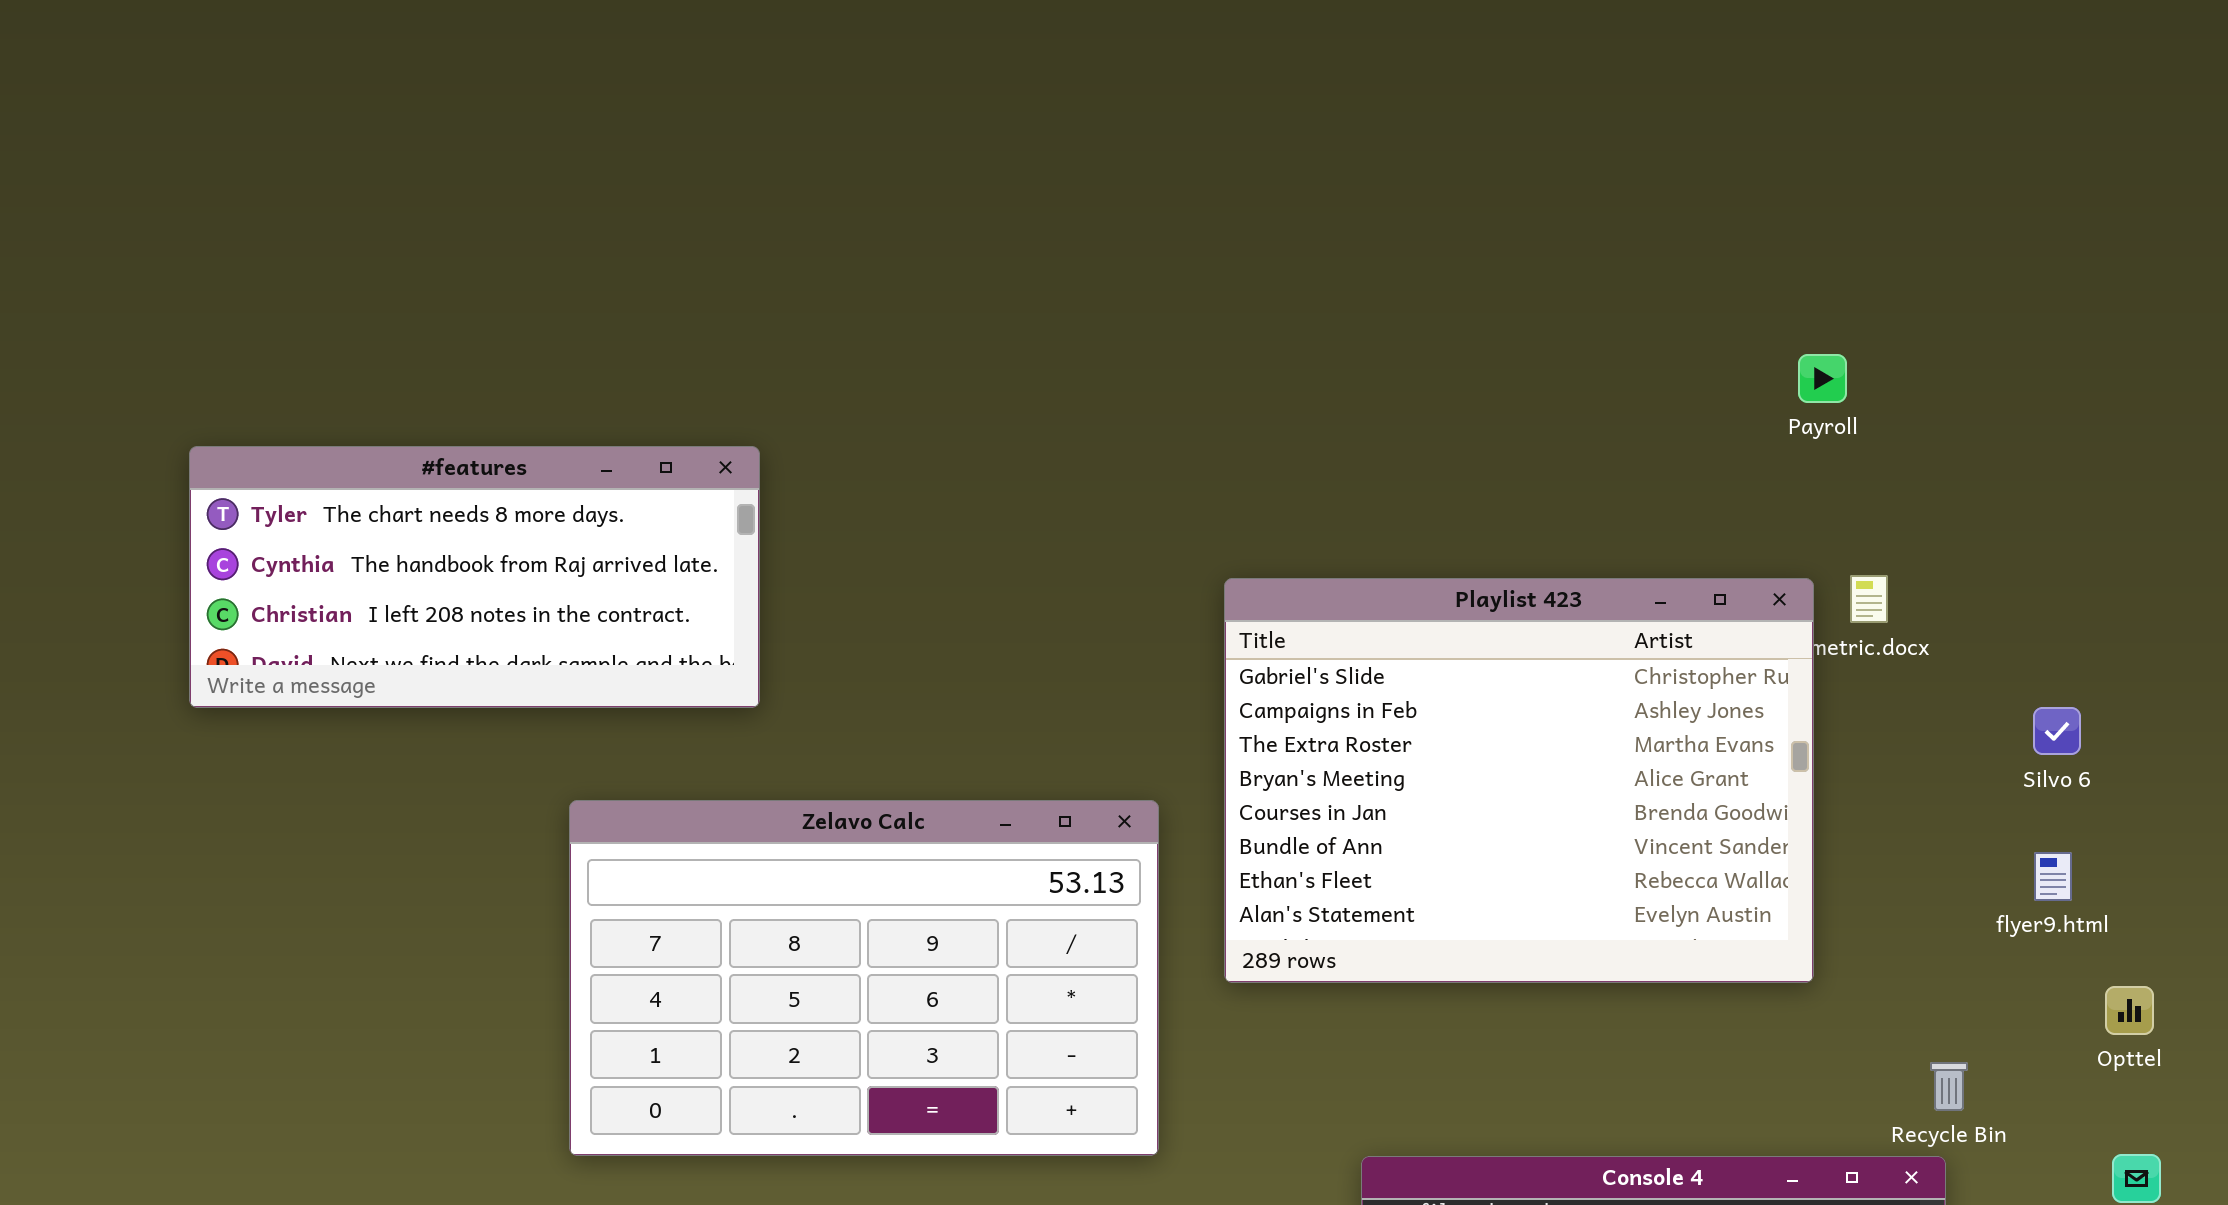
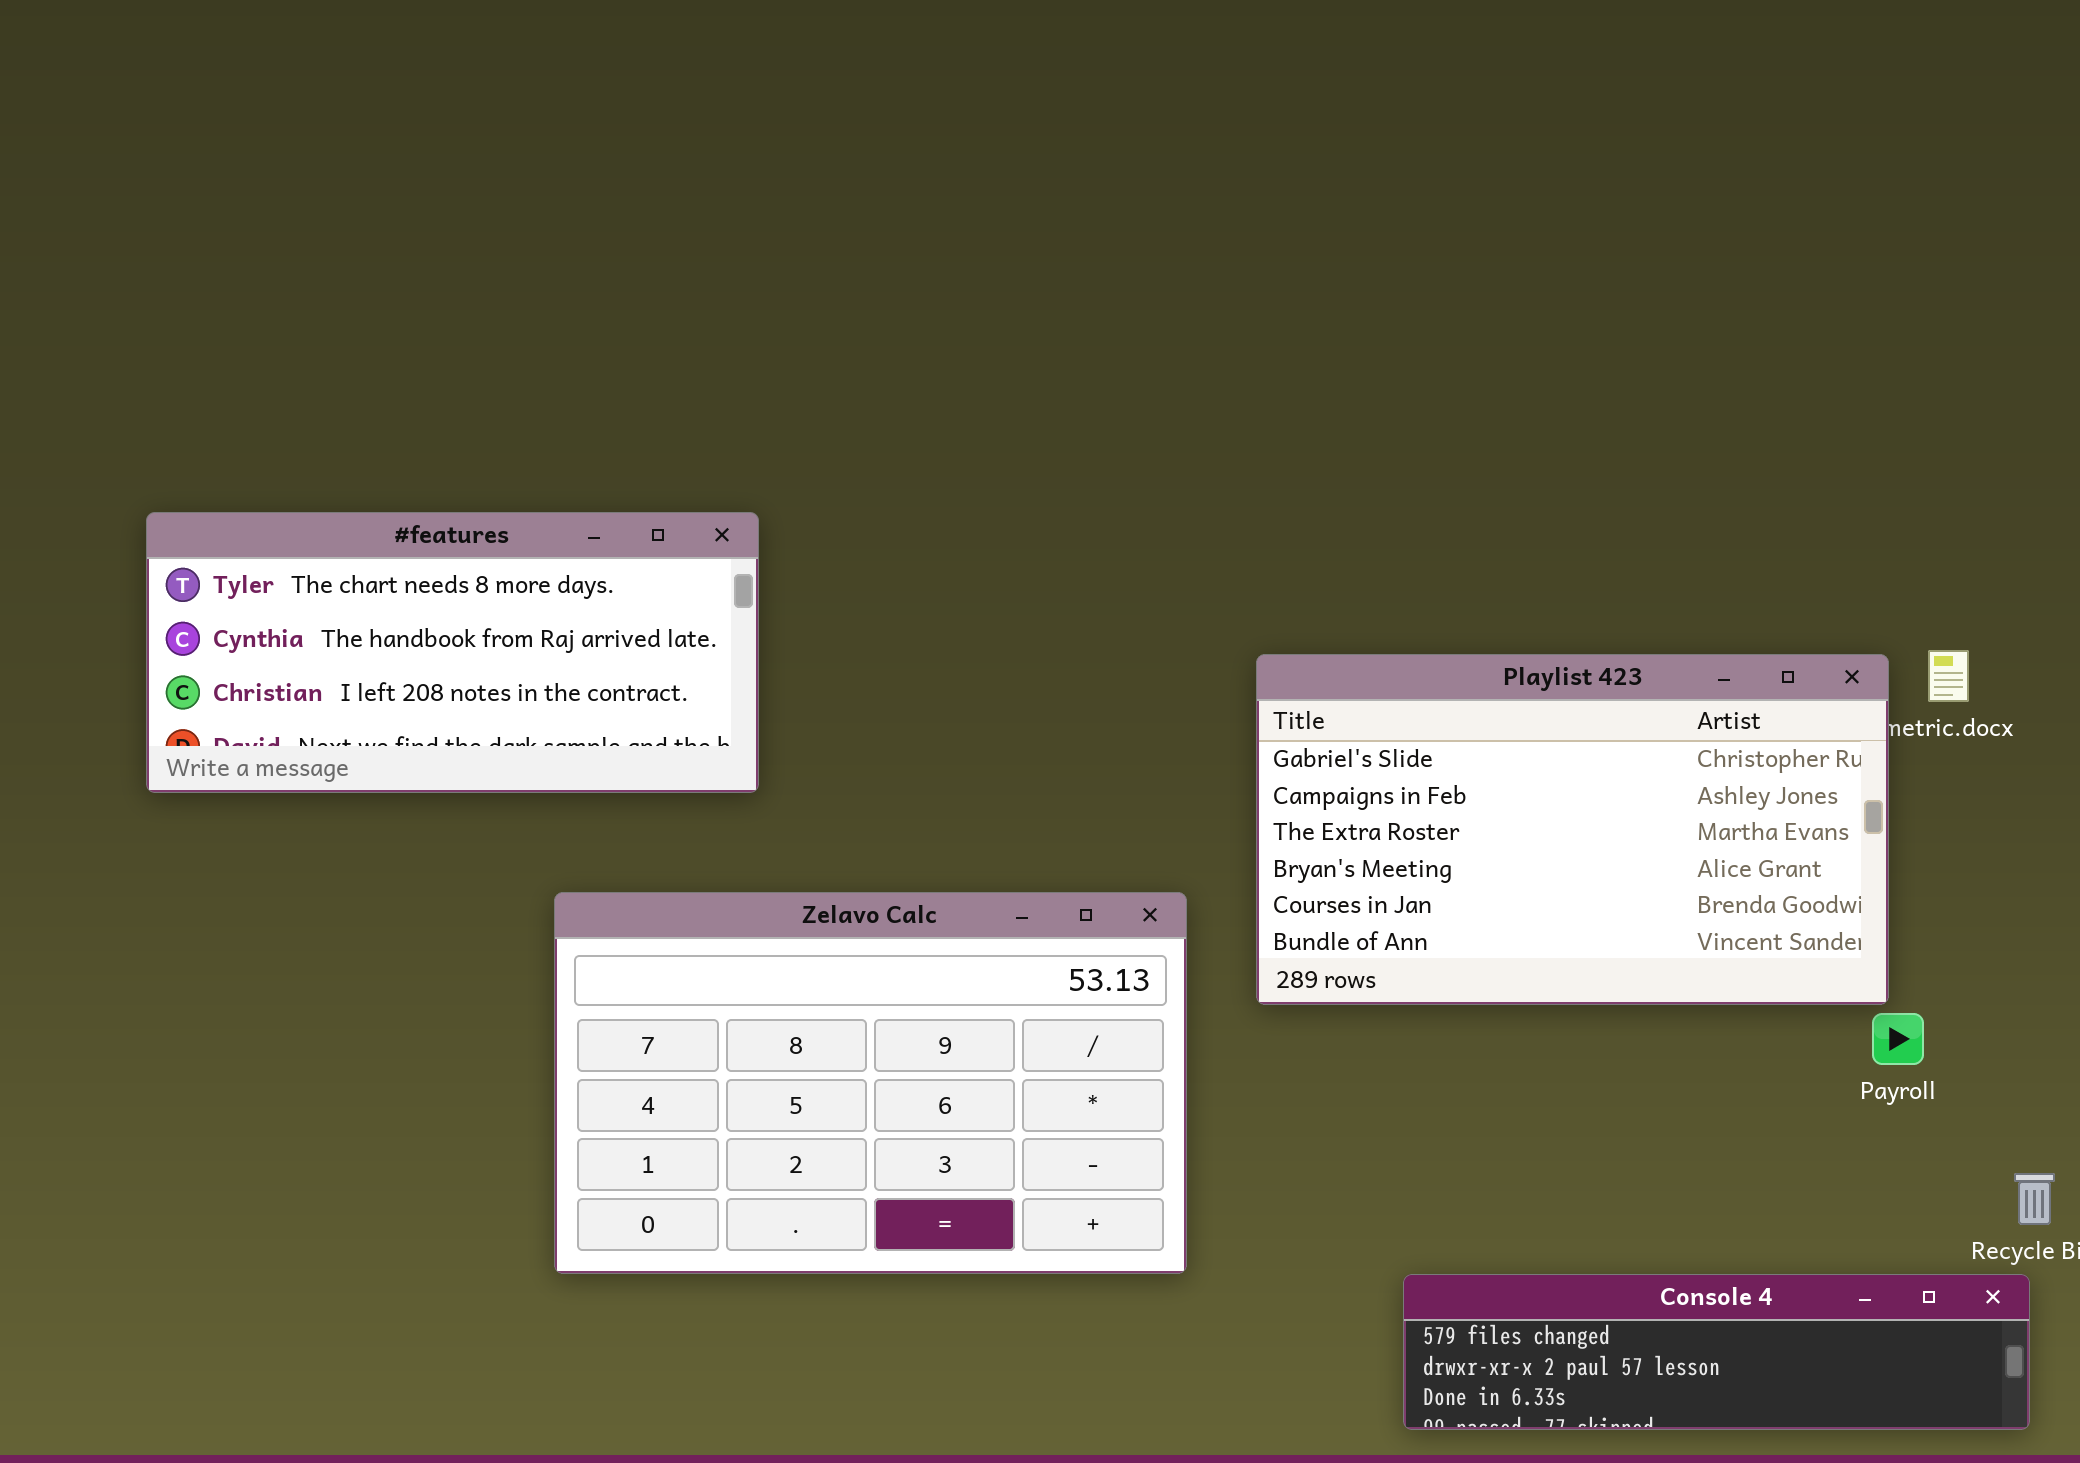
Payroll: [1798,354,1847,403] -> [1872,1013,1924,1065], moved
Playlist 423: [1224,578,1814,983] -> [1256,654,1889,1005], resized

